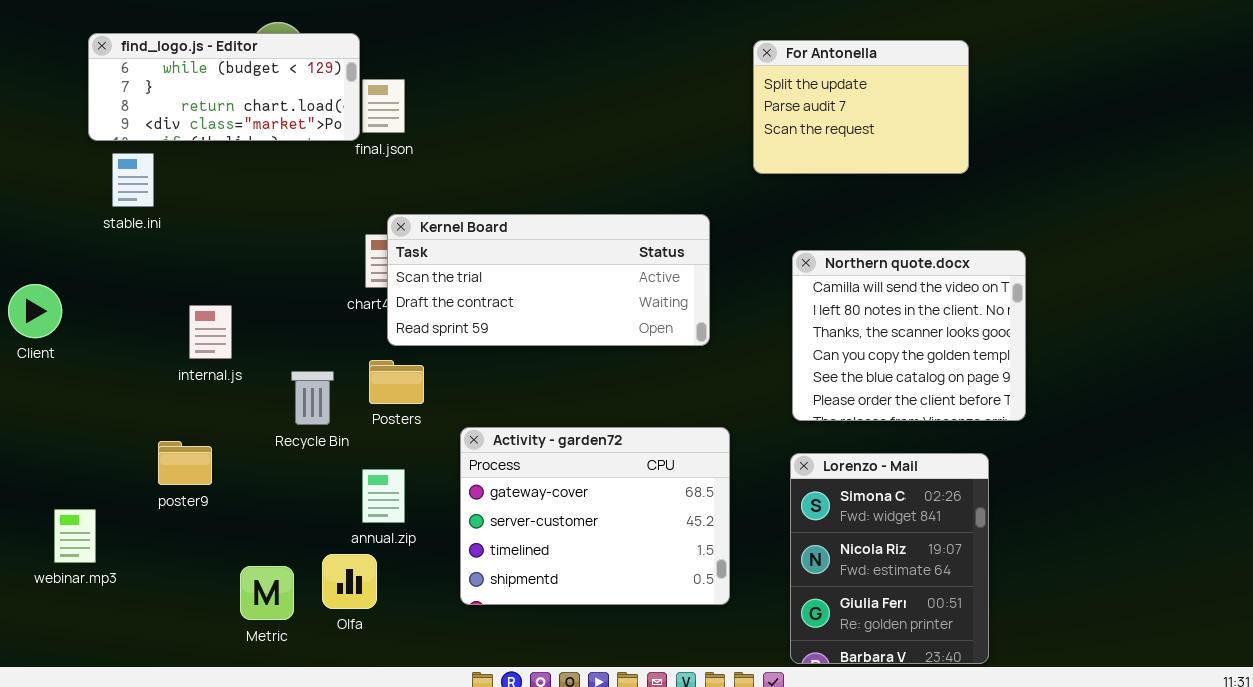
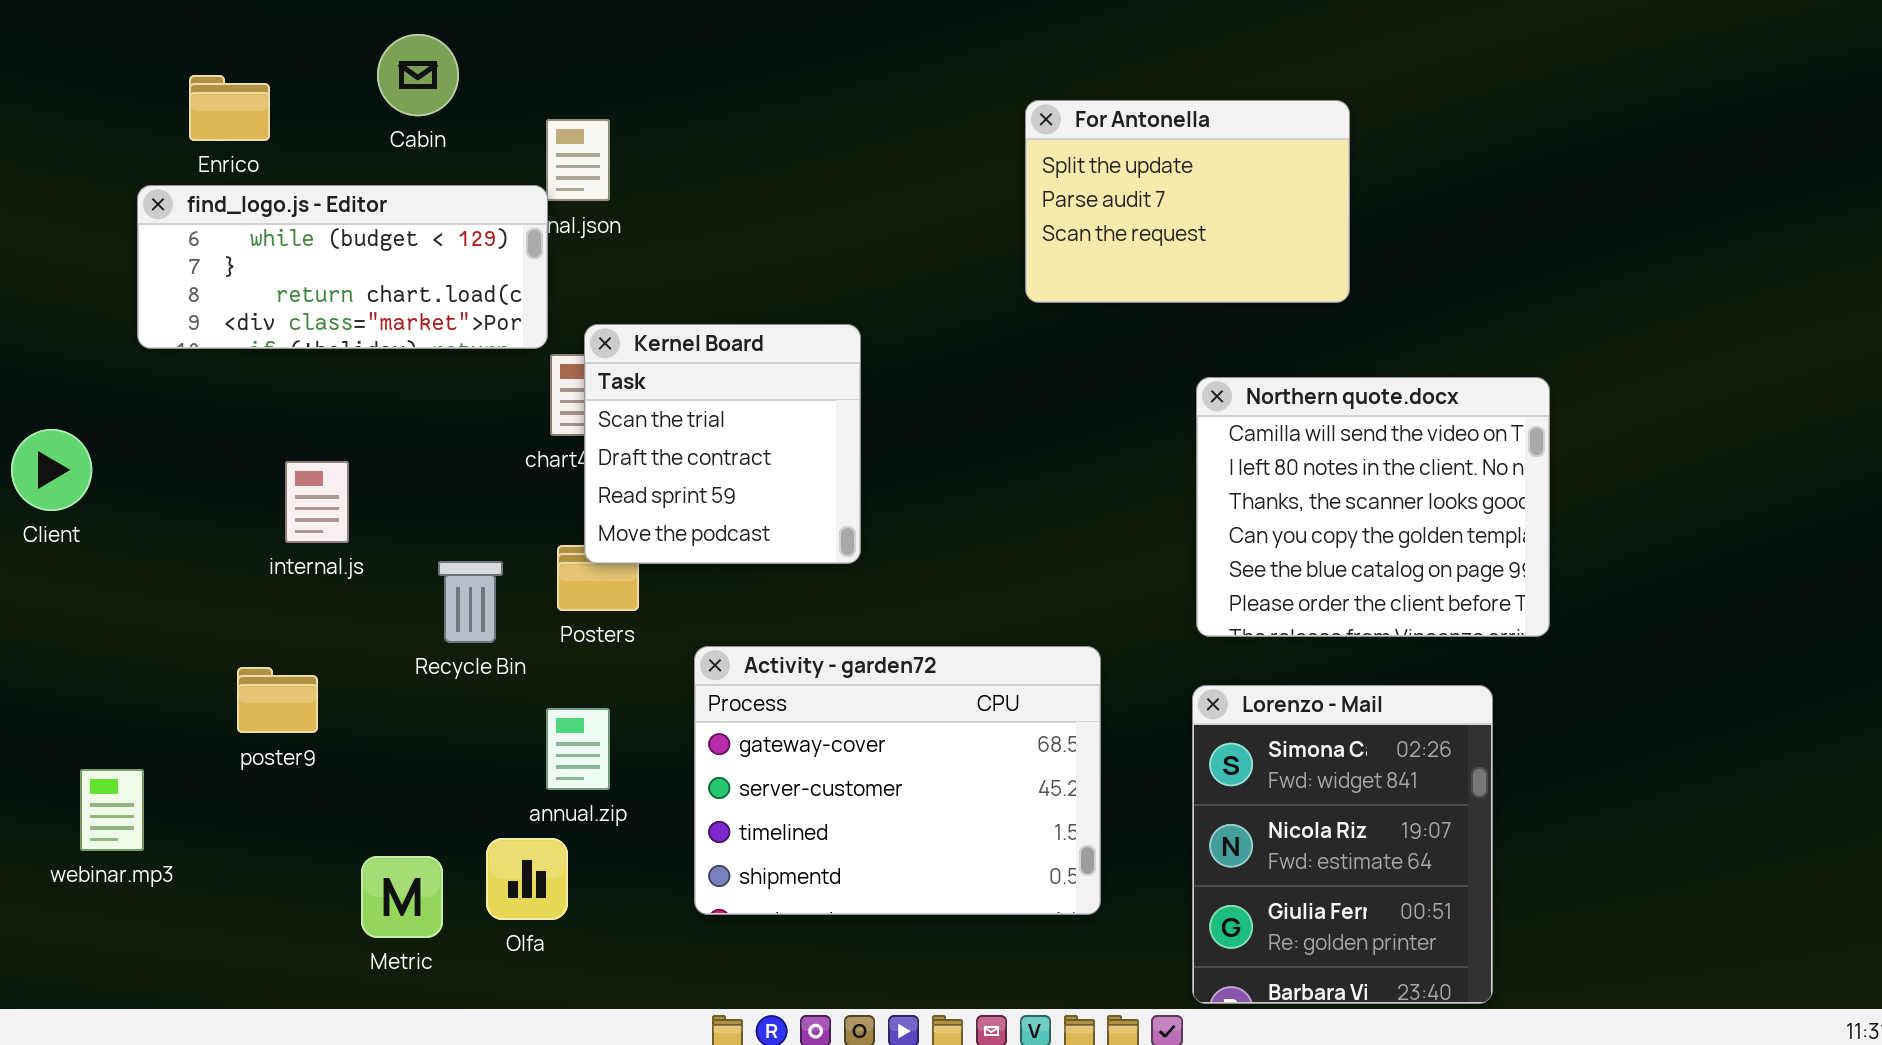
find_logo.js - Editor: [88,33,360,141] -> [137,185,548,349], moved
For Antonella: [753,40,969,174] -> [1025,100,1350,303], moved
Kernel Board: [387,214,710,346] -> [584,324,861,564], resized

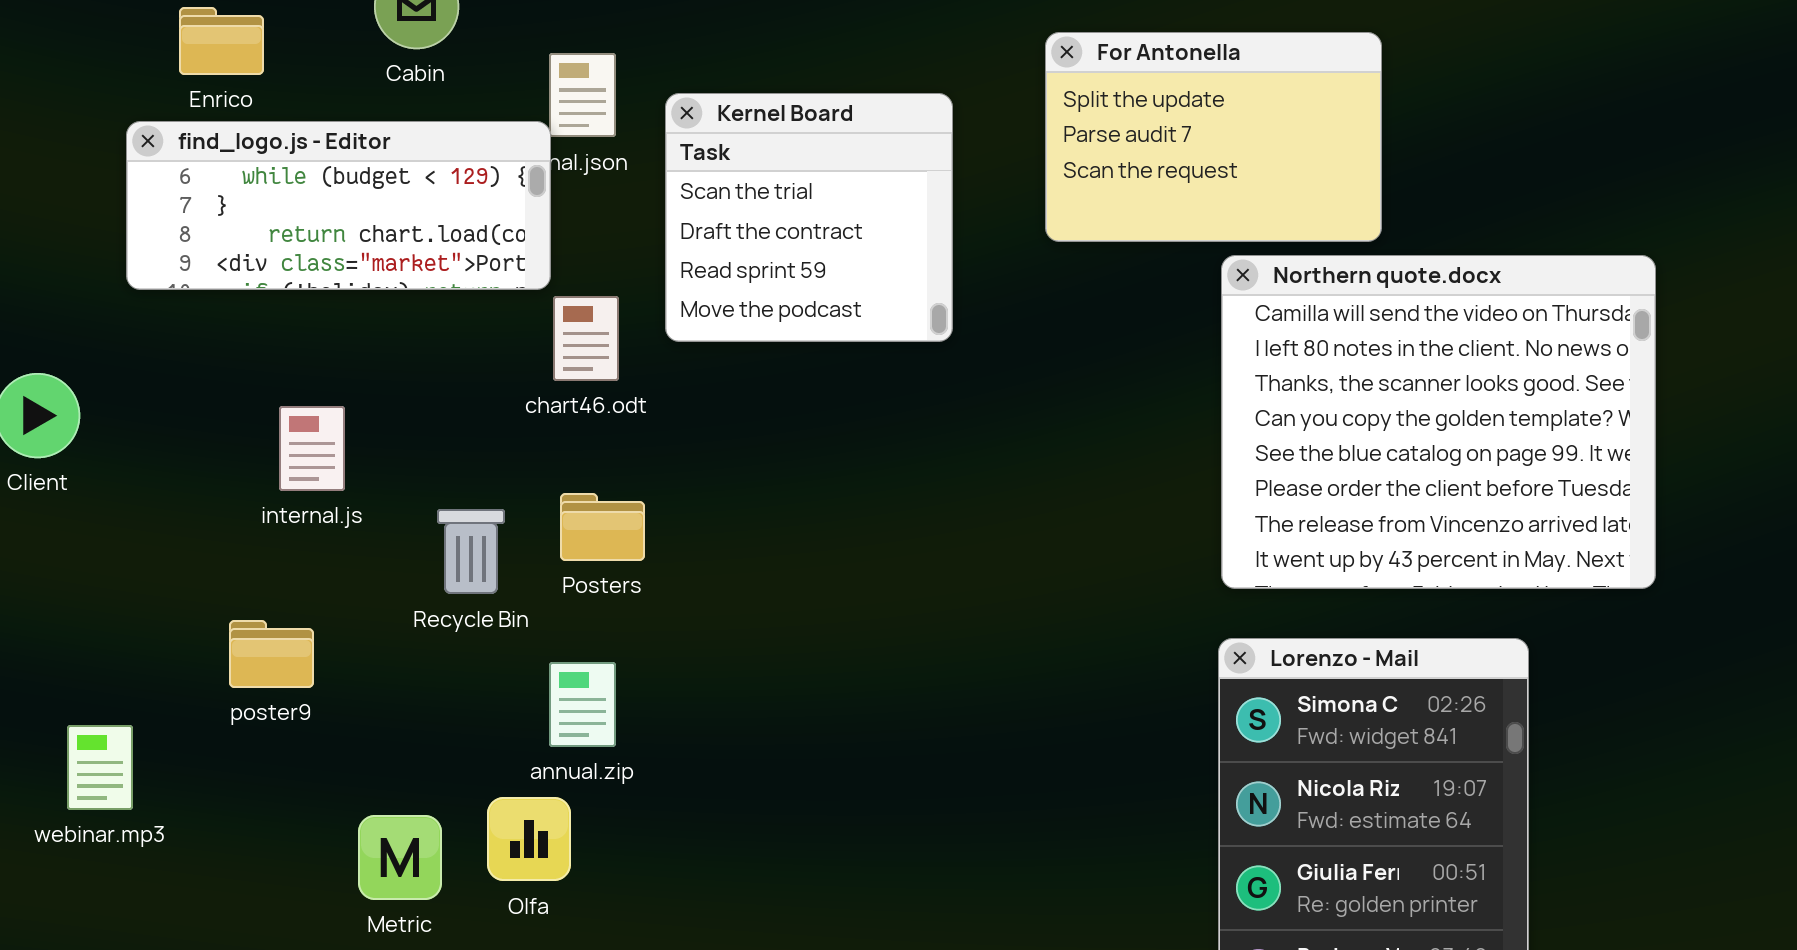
Kernel Board: [584,324,861,564] -> [665,93,953,342], moved
Northern quote.docx: [1196,377,1550,637] -> [1221,255,1656,589], resized
Activity - garden72: [694,646,1101,915] -> none, closed

